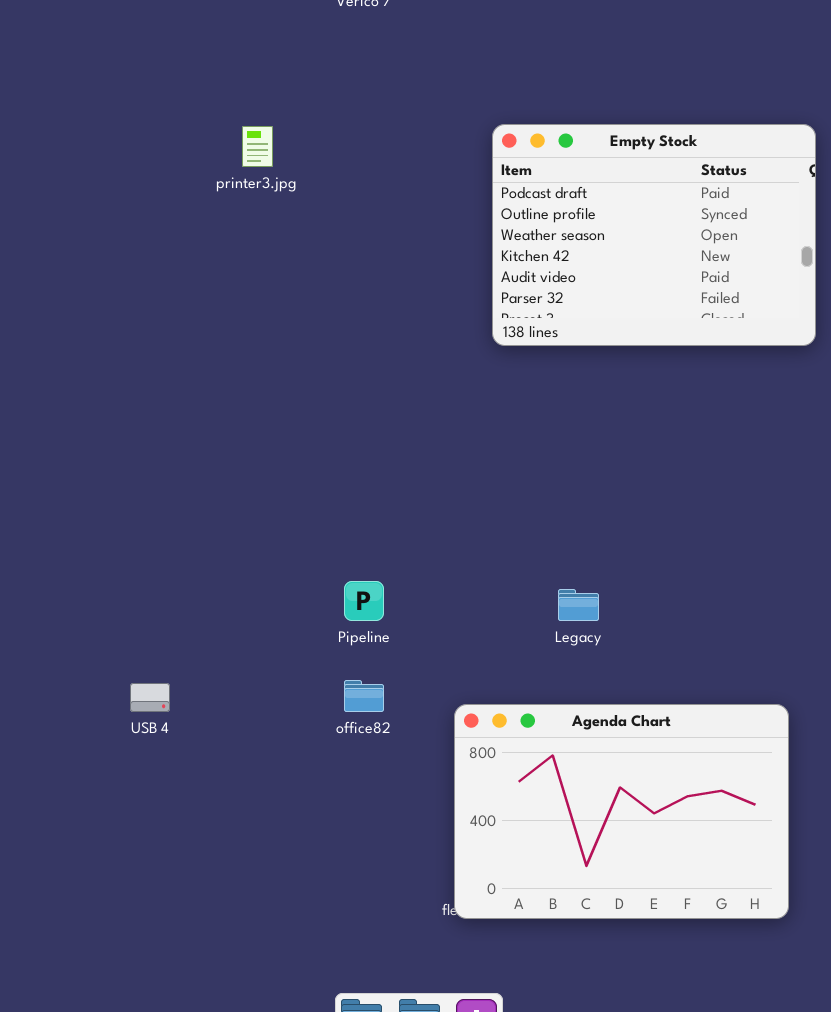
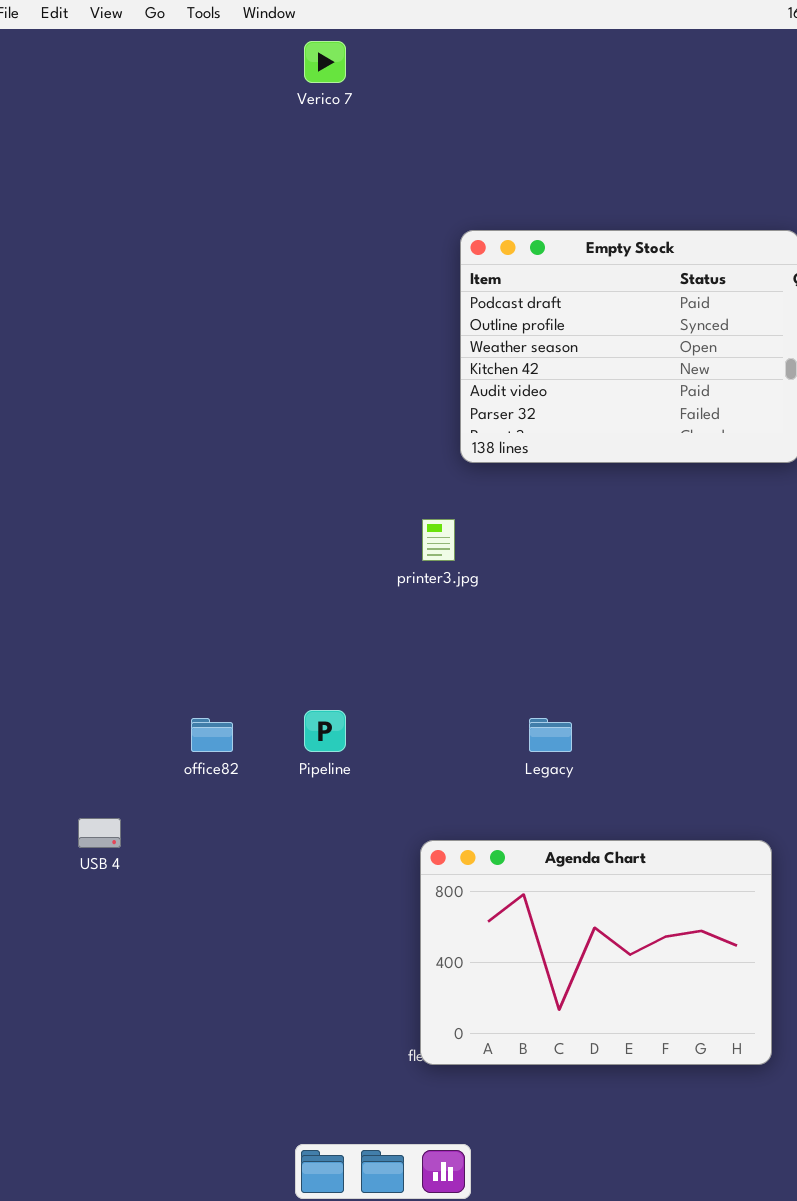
printer3.jpg: [242,126,273,167] -> [422,519,455,561], moved
office82: [344,680,384,712] -> [191,718,233,752], moved

